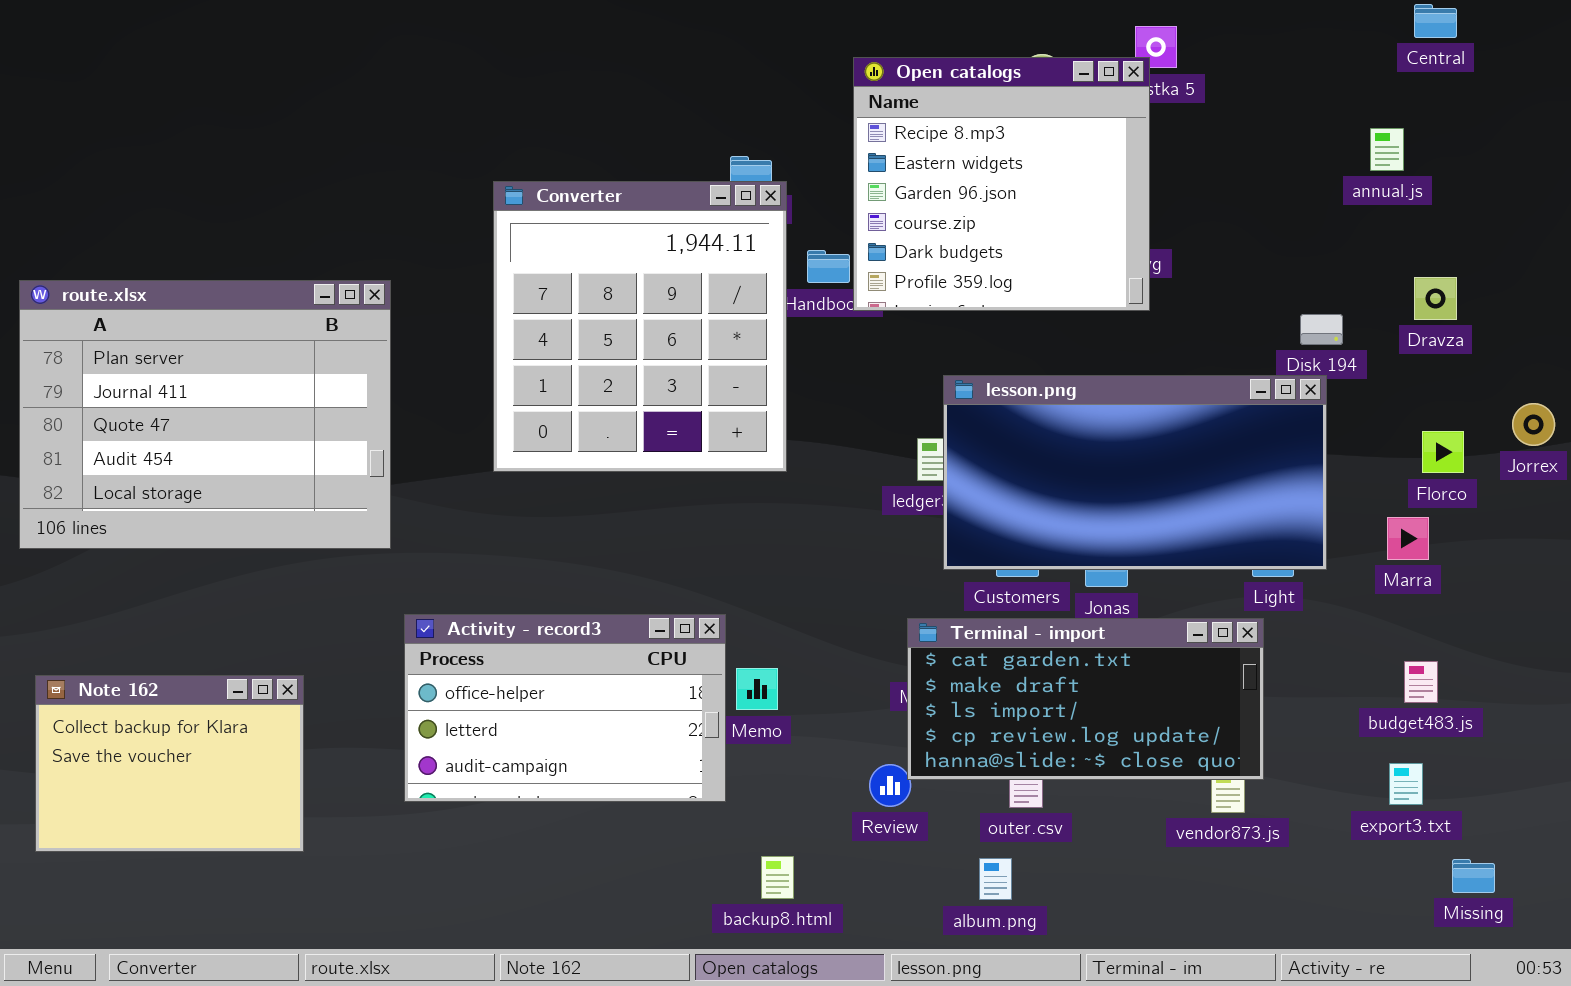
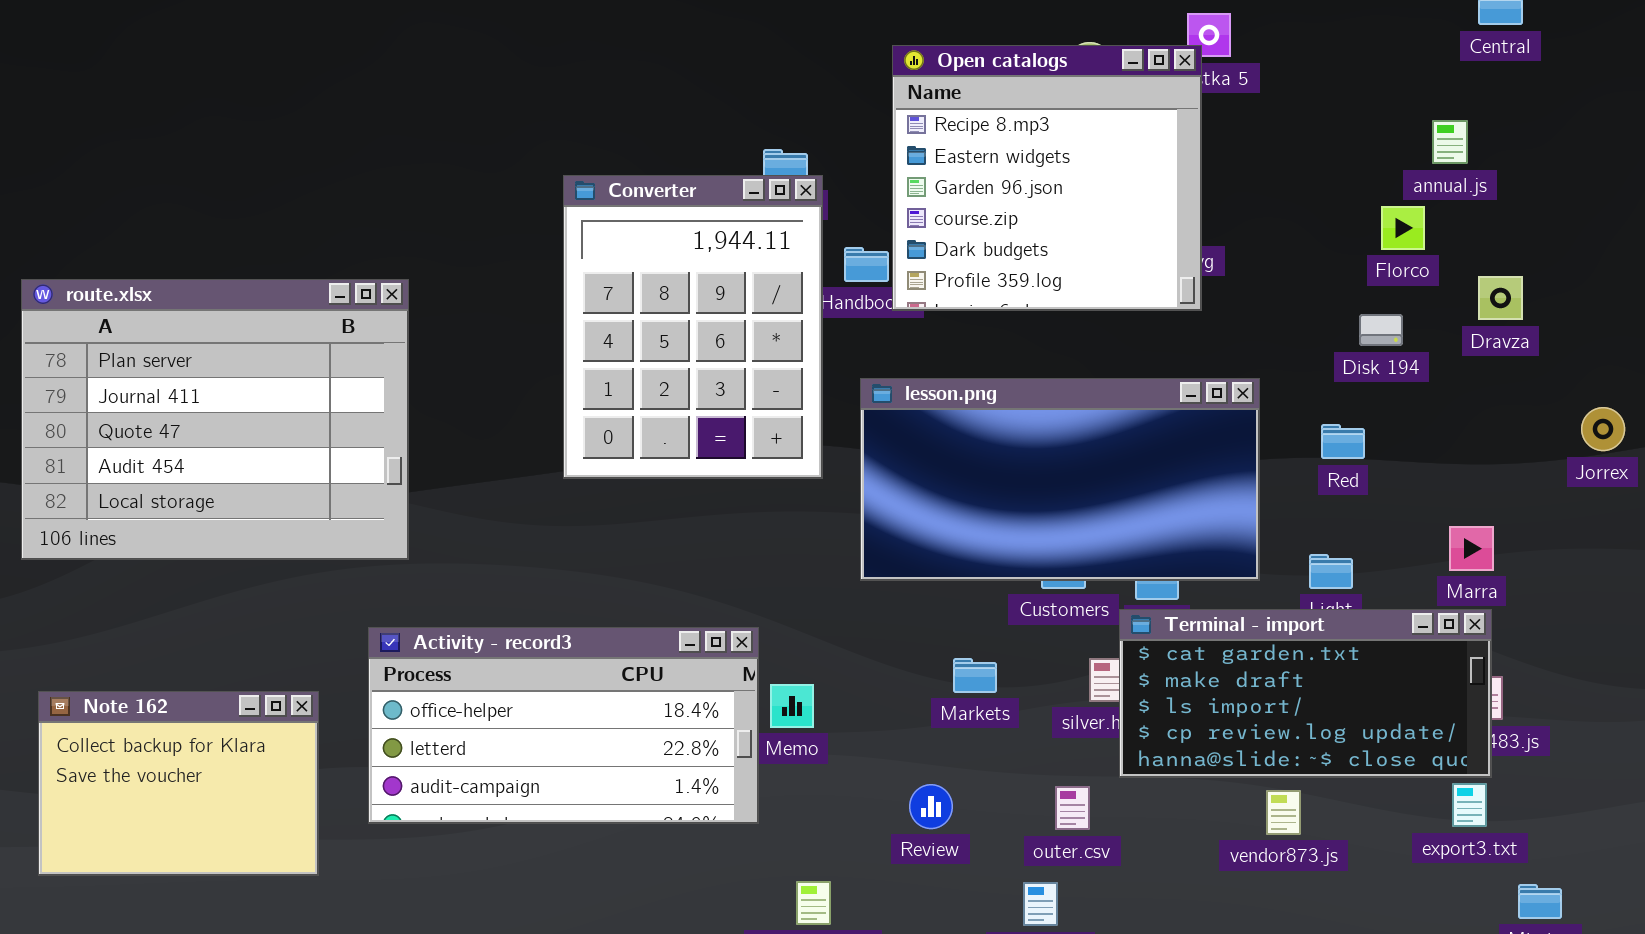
Converter: [493,181,787,472] -> [563,175,823,479], resized
lesson.png: [943,375,1327,570] -> [860,378,1260,581], moved
Florco: [1422,431,1464,473] -> [1381,206,1425,250], moved
Activity - record3: [404,614,726,802] -> [368,627,759,824], resized
Terminal - import: [907,618,1264,780] -> [1119,609,1492,778], moved

